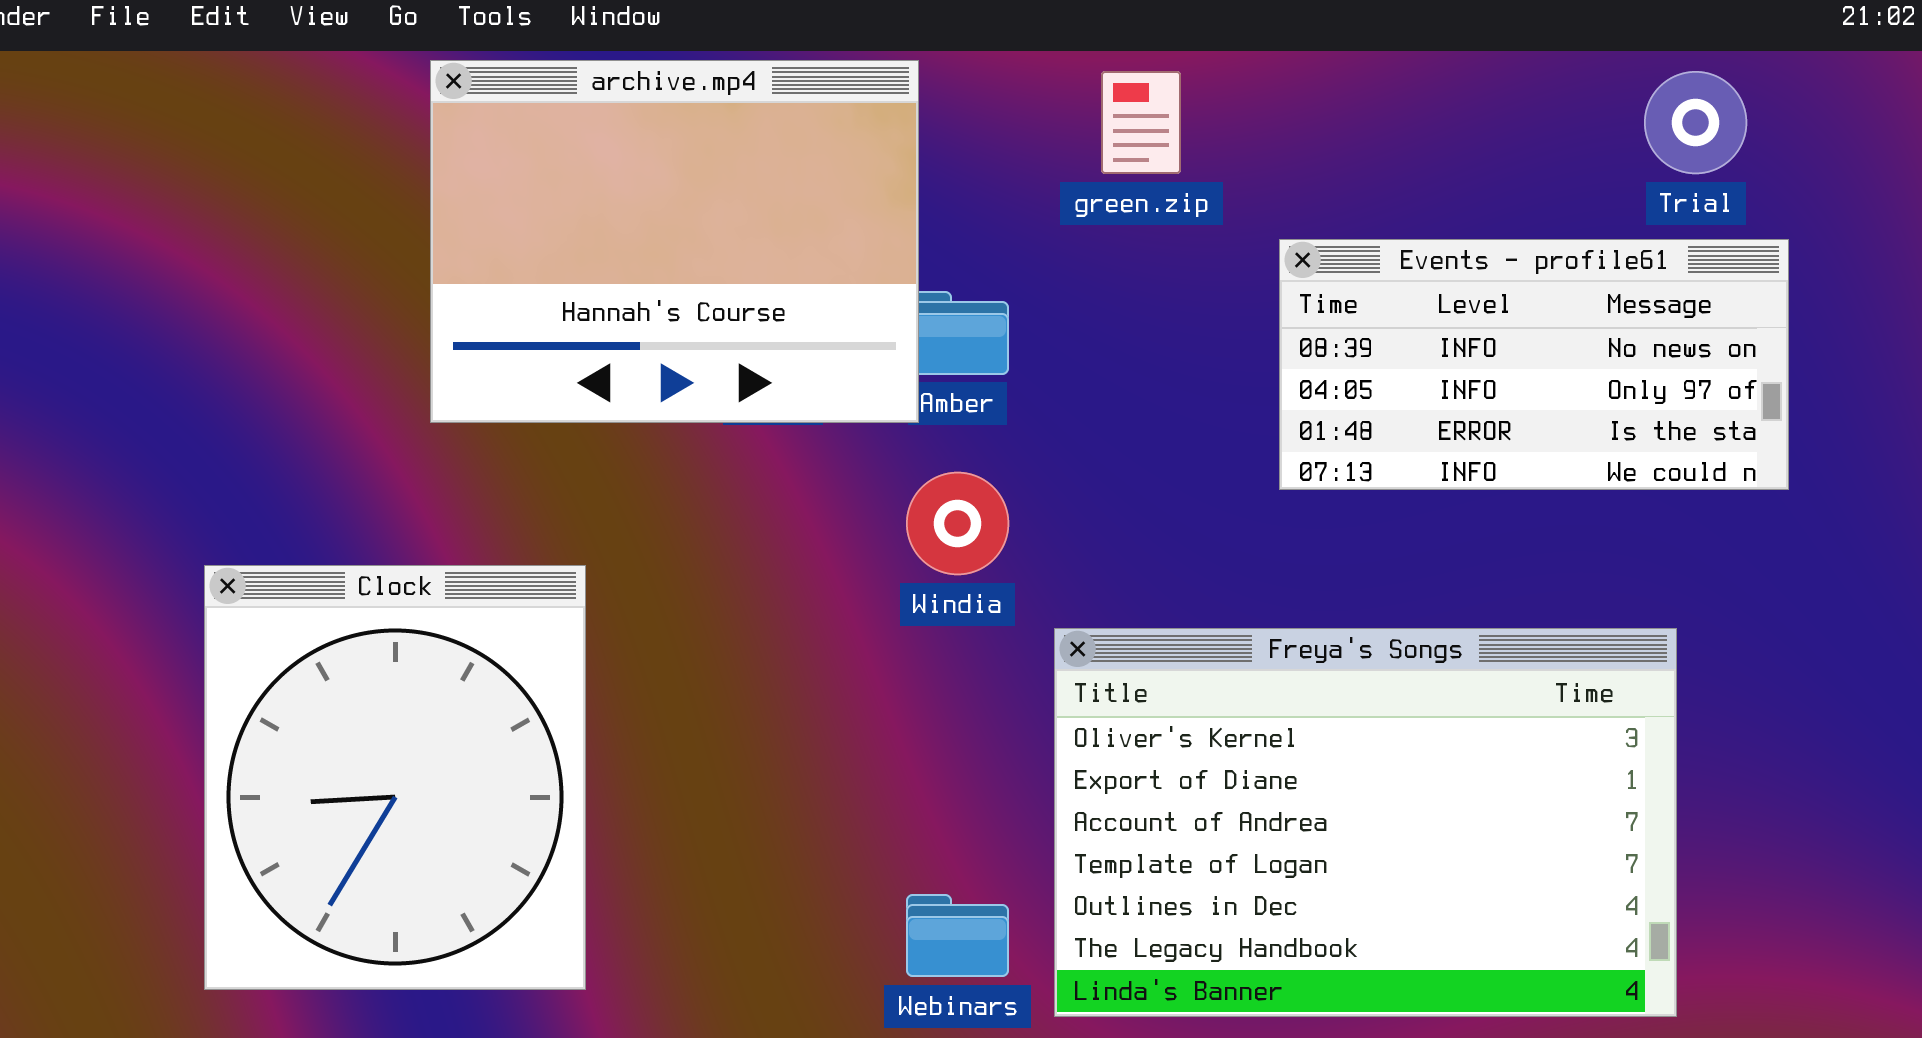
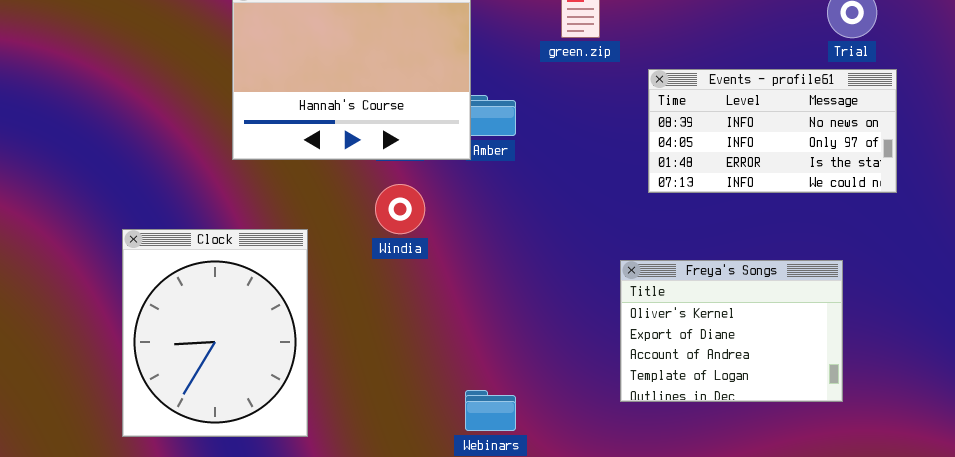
Windia: [906,472,1009,575] -> [375,184,425,234], moved
Freya's Songs: [1054,628,1677,1017] -> [620,260,843,402], resized

